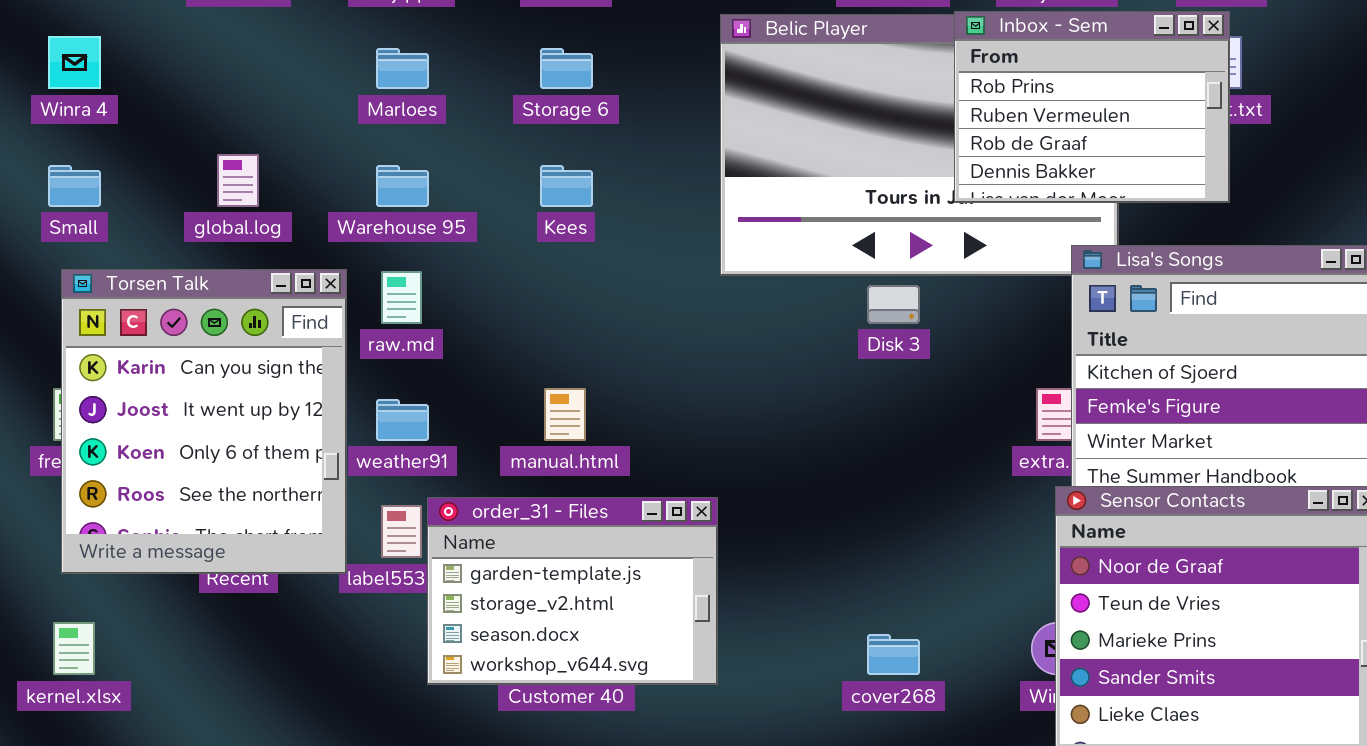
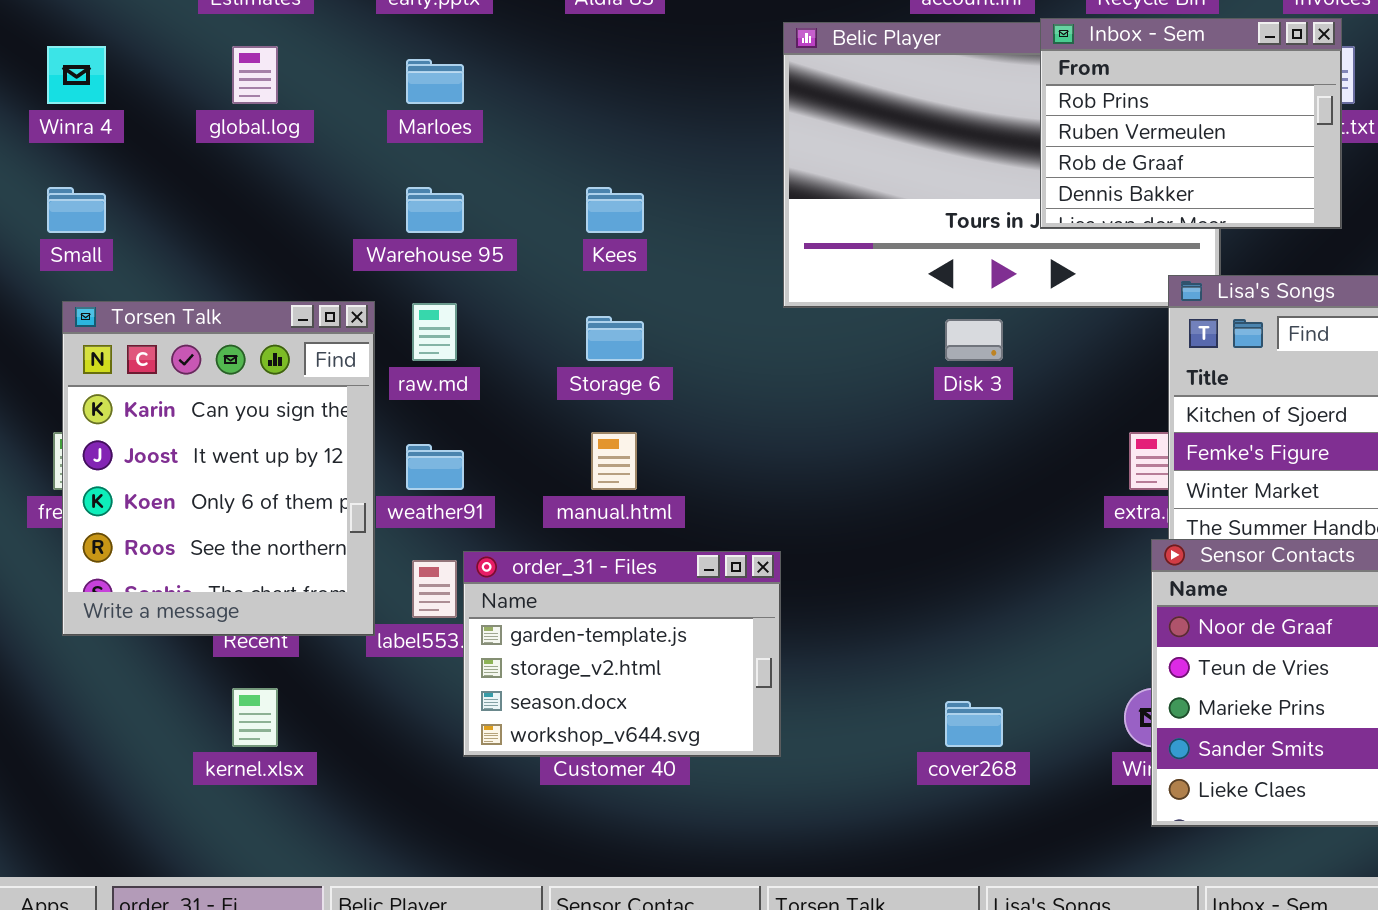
Storage 6: [540,48,593,89] -> [586,316,644,361], moved
global.log: [217,154,259,207] -> [232,46,278,104], moved
kernel.xlsx: [53,622,95,675] -> [232,688,278,747], moved

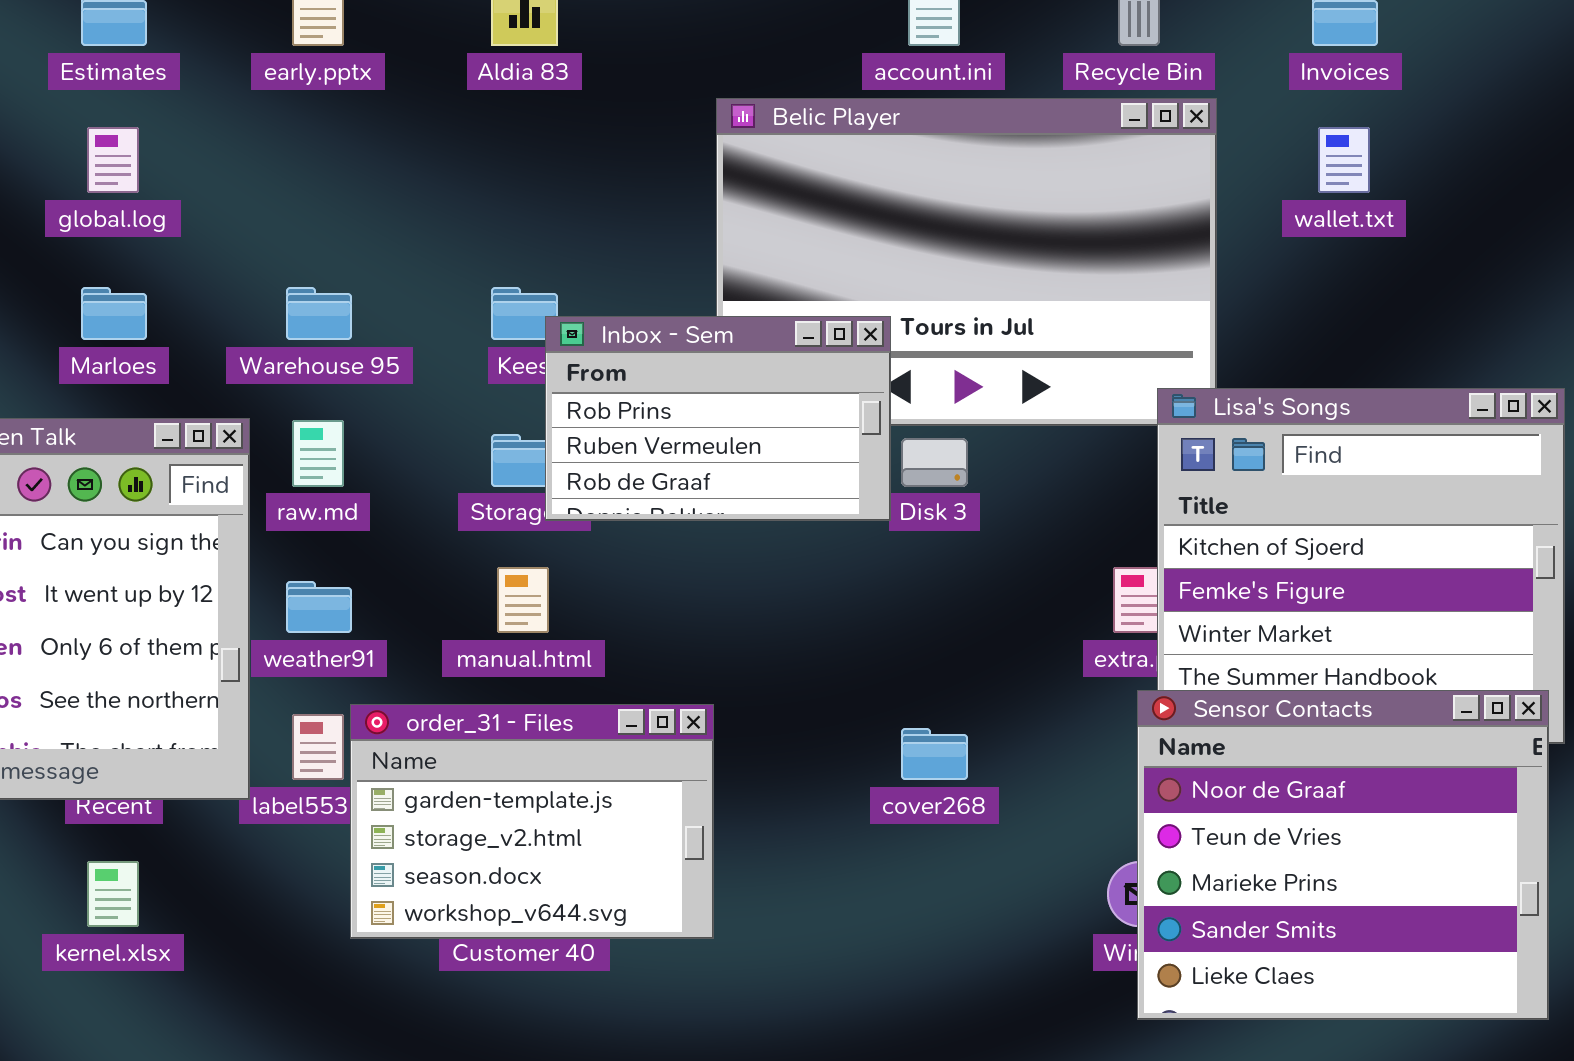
Inbox - Sem: [1040,18,1342,229] -> [545,316,891,521], moved, resized
Marloes: [406,59,464,104] -> [81,287,147,340], moved
cover268: [945,701,1003,747] -> [901,728,968,780], moved

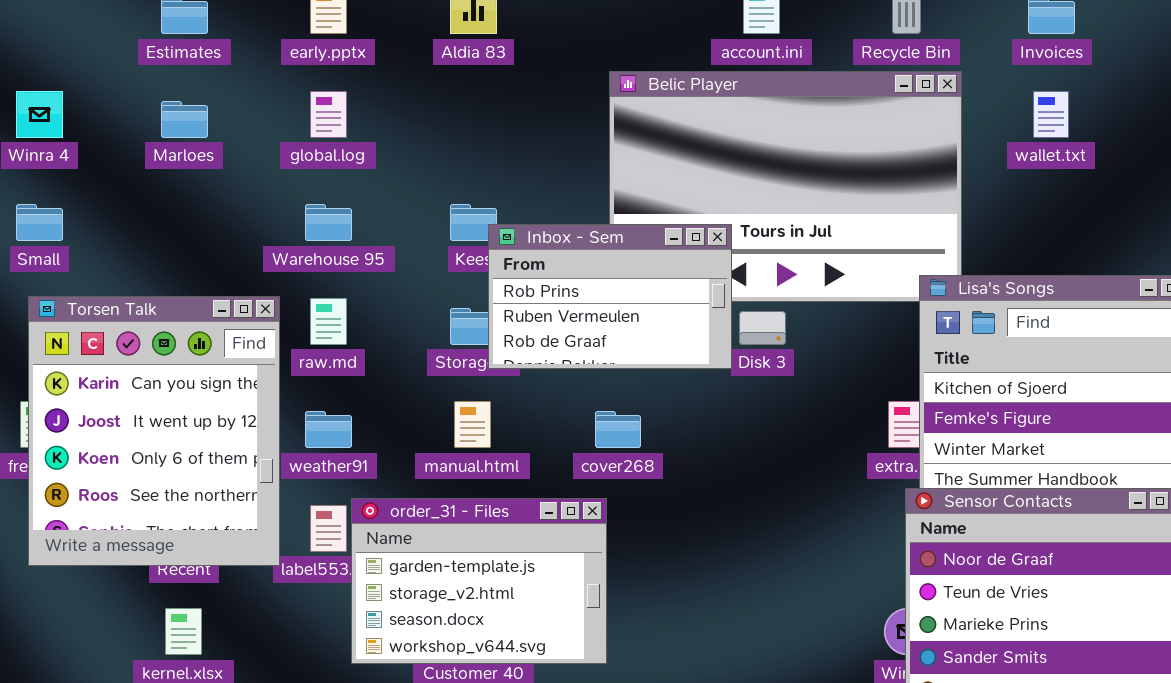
global.log: [87,127,139,193] -> [310,91,347,138], moved
Marloes: [81,287,147,340] -> [161,101,208,138], moved
cover268: [901,728,968,780] -> [595,411,641,448], moved

